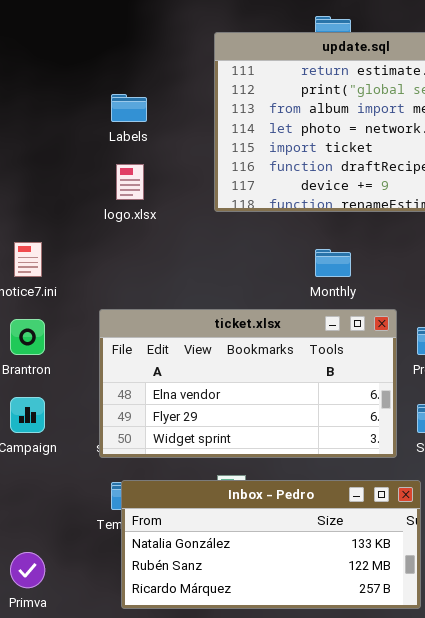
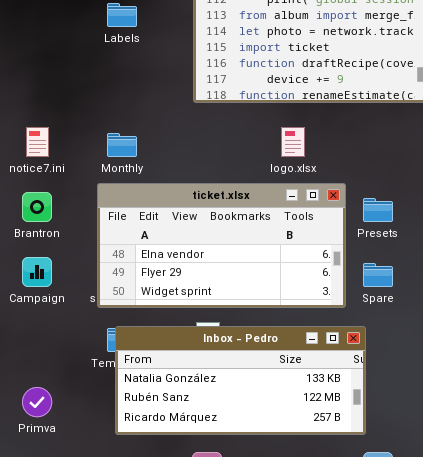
logo.xlsx: [116,164,144,200] -> [281,127,305,157], moved
Monthly: [315,249,351,277] -> [107,133,137,157], moved

